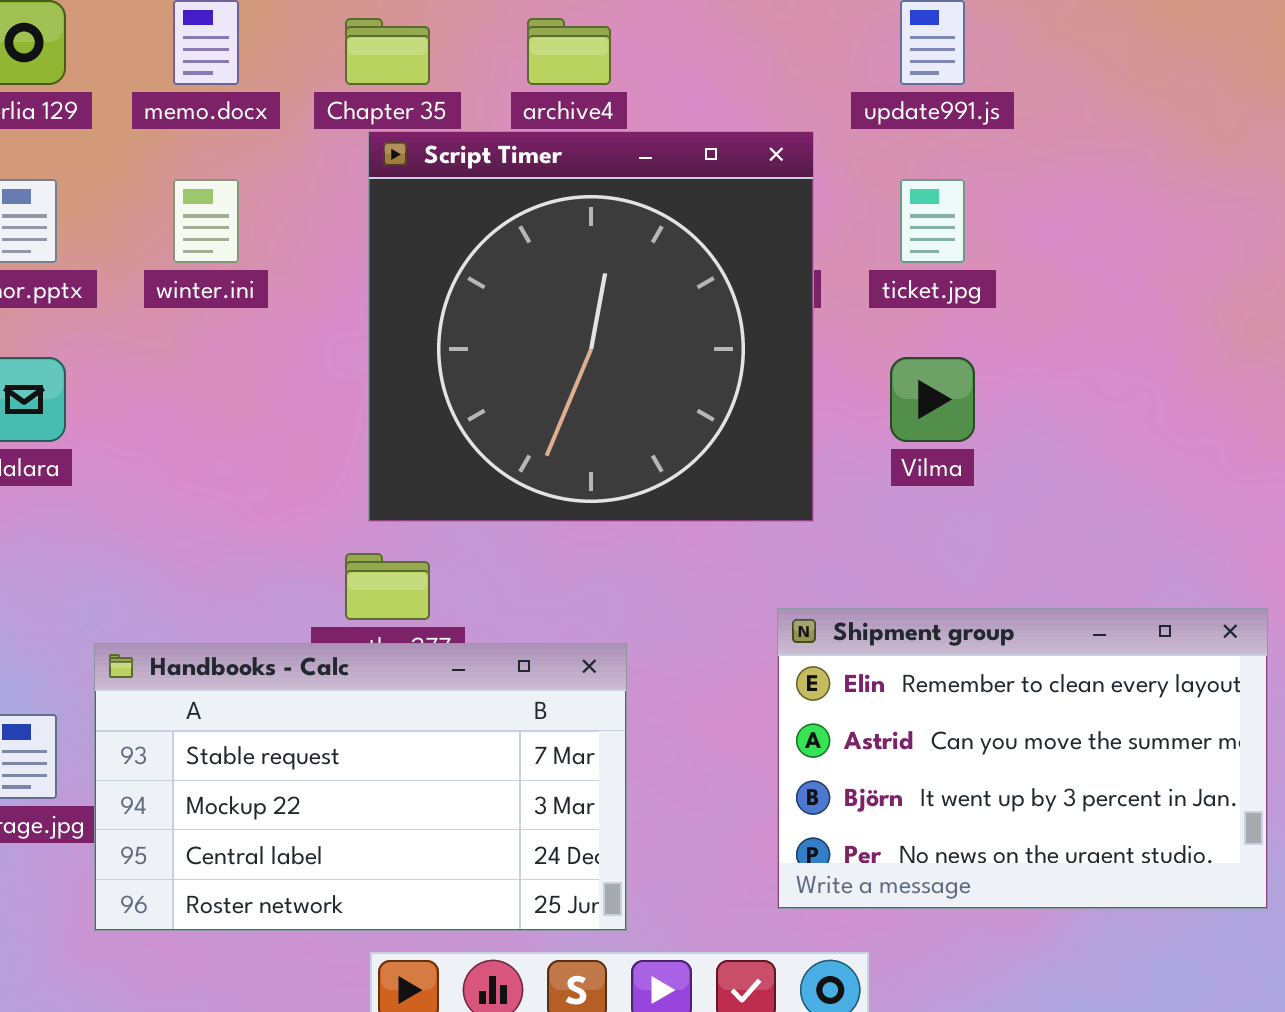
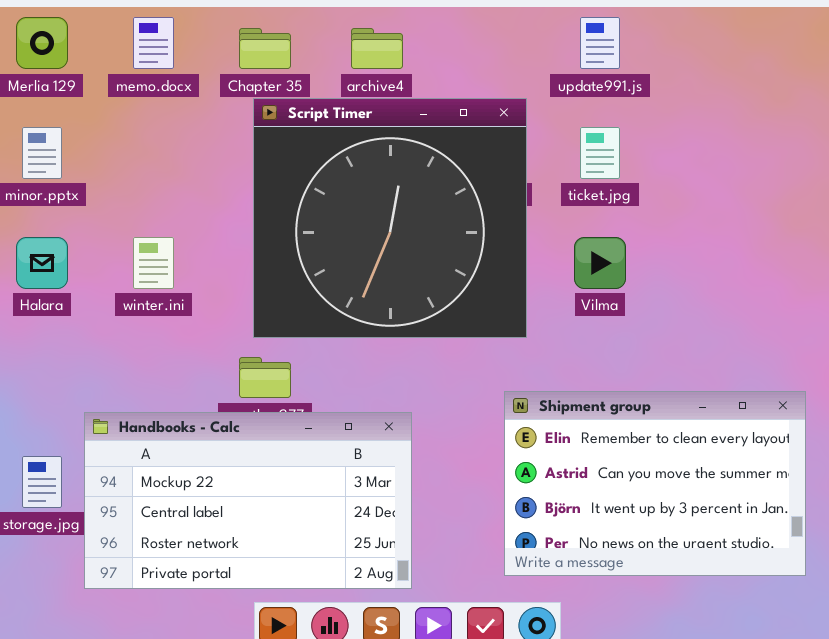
winter.ini: [173,179,239,263] -> [133,237,174,289], moved
Handbooks - Calc: [94,643,627,931] -> [84,412,412,589], scrolled down 1 row

